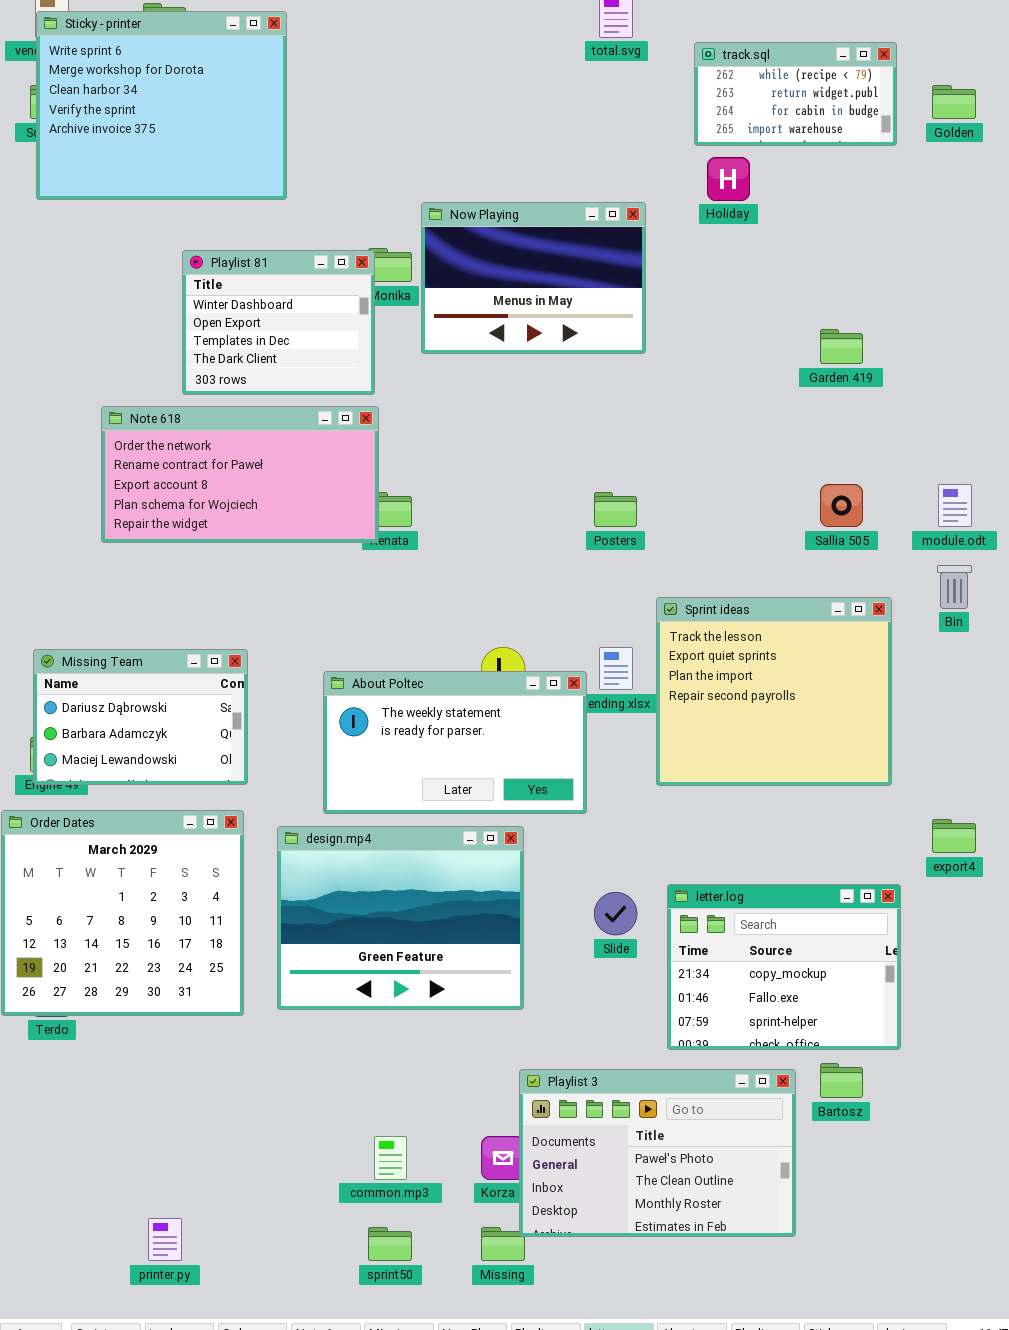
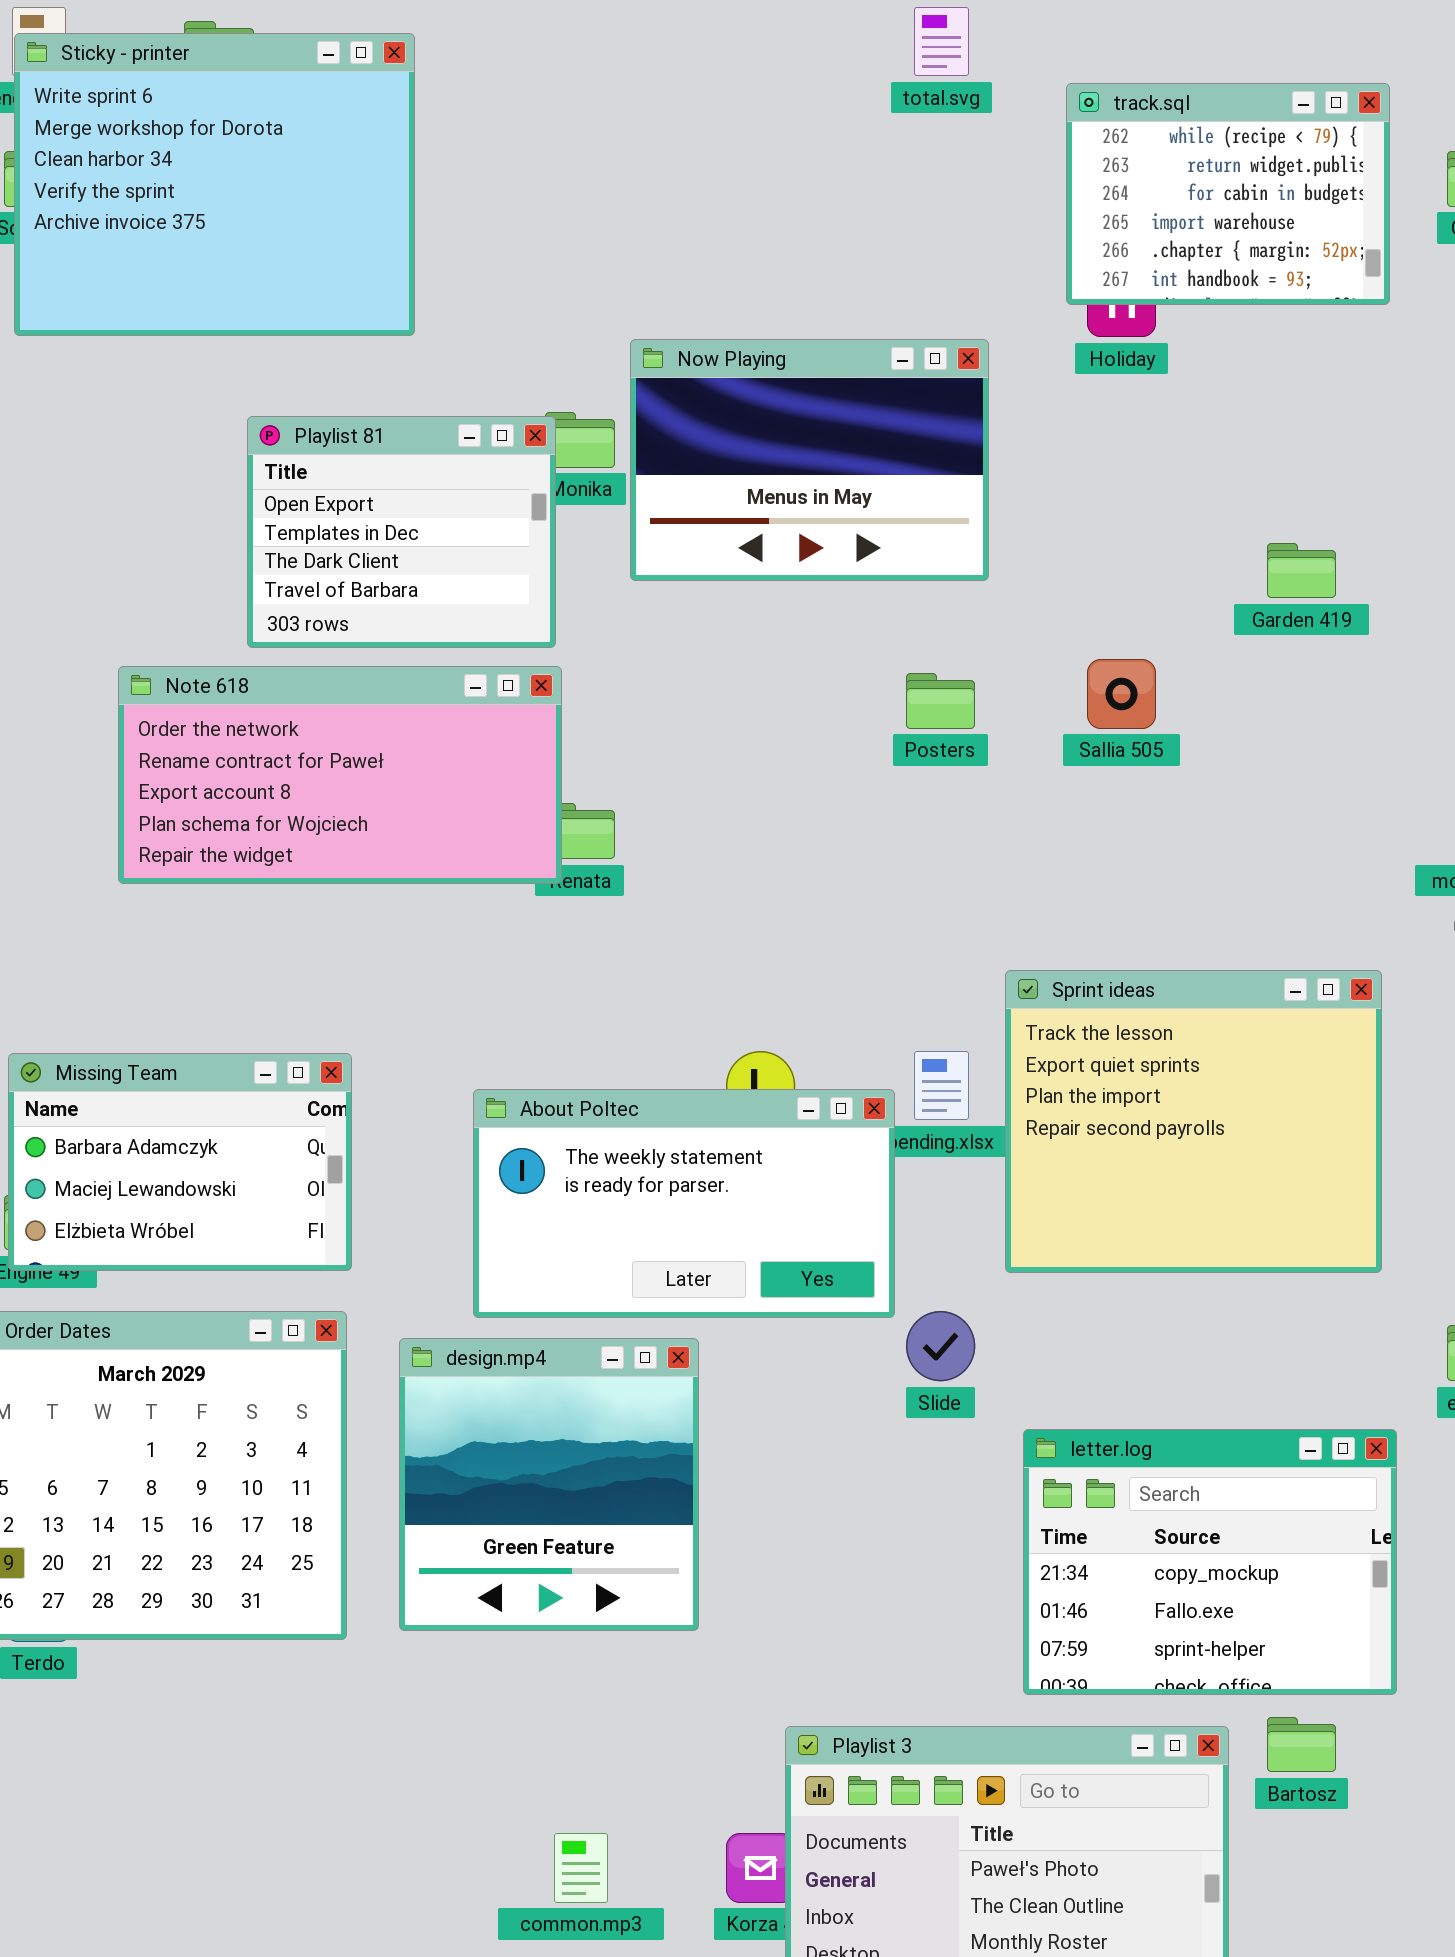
track.sql: [694,42,897,146] -> [1066,83,1390,305], resized
Playlist 81: [182,250,375,395] -> [247,416,556,648], scrolled down 1 row
Sallia 505: [820,484,863,527] -> [1087,659,1156,729], moved
Posters: [594,492,637,527] -> [906,673,975,729], moved
Missing Team: [33,649,248,785] -> [8,1053,352,1271], scrolled down 1 row
design.mp4: [277,826,524,1010] -> [399,1338,699,1631], resized
Slide: [594,892,637,935] -> [906,1311,975,1381], moved

